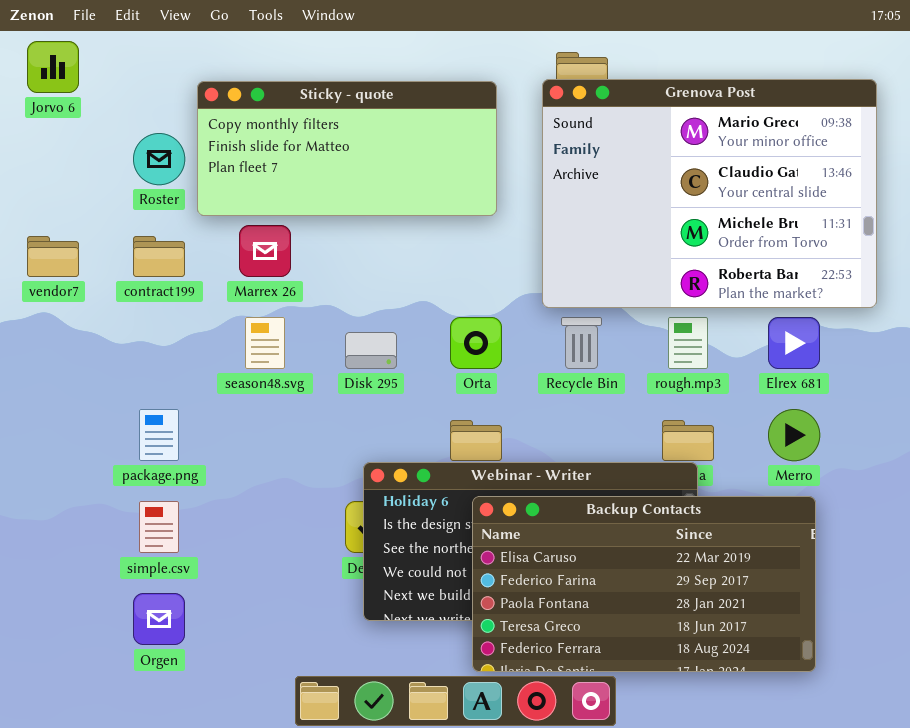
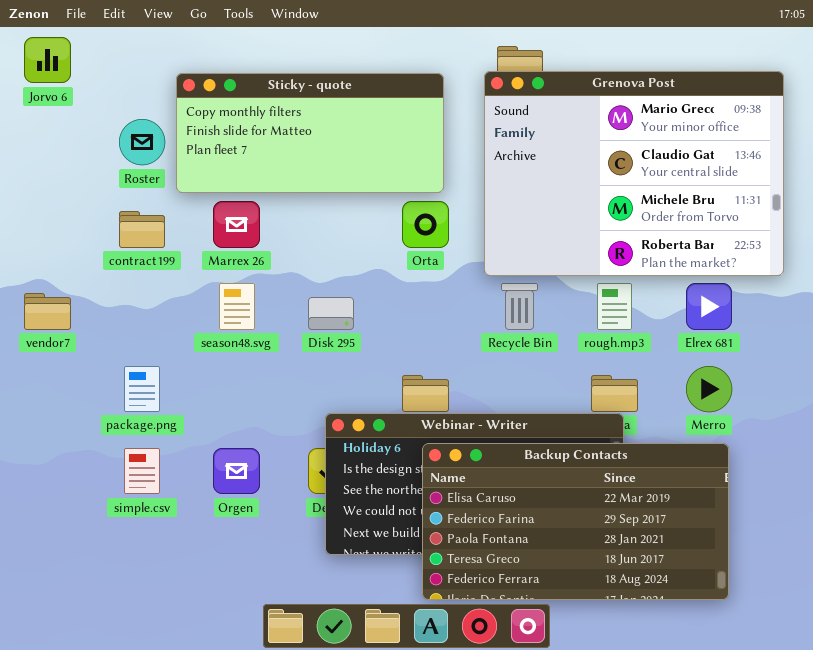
vendor7: [27,236,79,277] -> [24,293,71,330], moved
Orta: [450,317,502,369] -> [402,201,449,248], moved
Orgen: [133,593,185,645] -> [213,448,260,494], moved

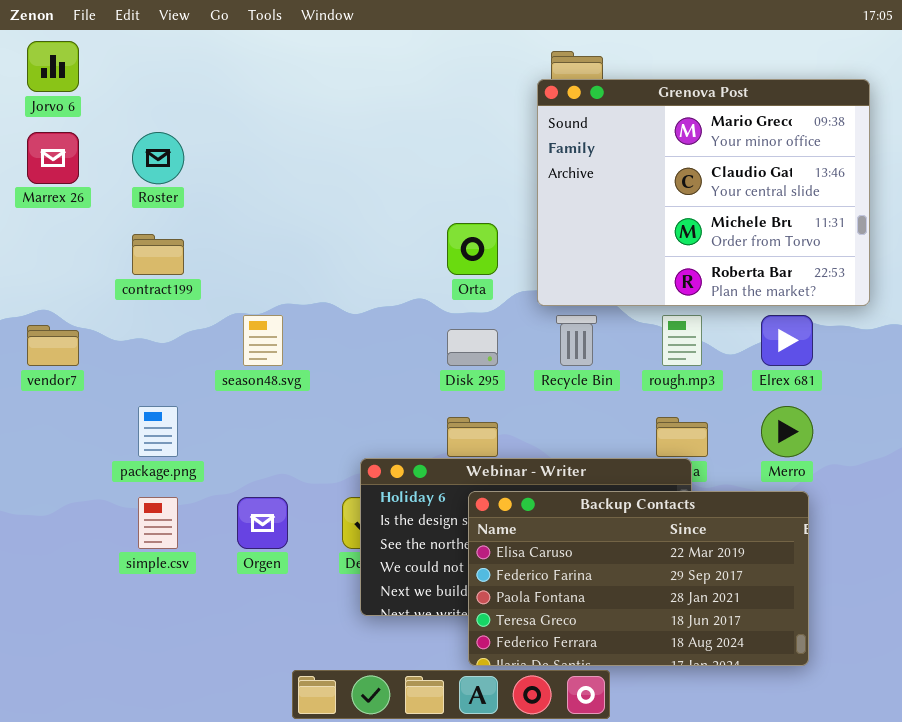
Sticky - quote: [176,73,444,193] -> none, closed
Marrex 26: [213,201,260,248] -> [27,132,79,184], moved
Disk 295: [308,297,354,330] -> [447,329,498,366], moved

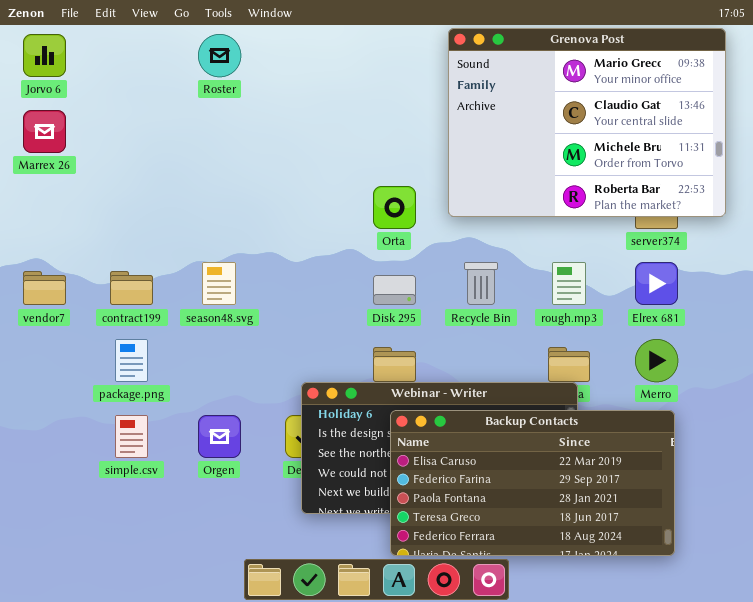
Grenova Post: [537,79,870,306] -> [448,28,726,217], moved
Roster: [132,132,184,184] -> [198,34,241,77], moved
contract199: [132,234,184,275] -> [110,271,153,305], moved

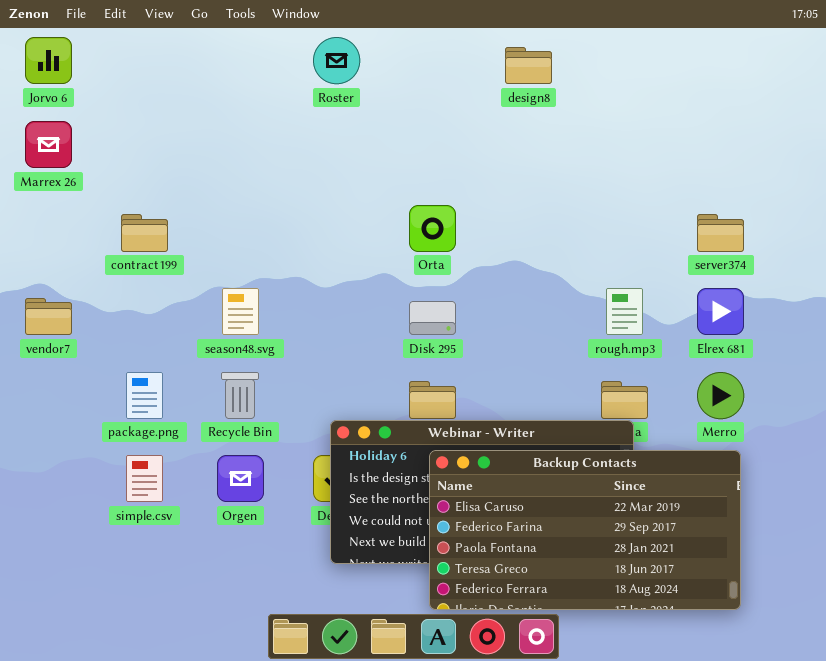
Grenova Post: [448,28,726,217] -> none, closed
Roster: [198,34,241,77] -> [313,37,360,84], moved
Recycle Bin: [464,262,498,305] -> [221,372,259,419], moved
contract199: [110,271,153,305] -> [121,214,168,252], moved

